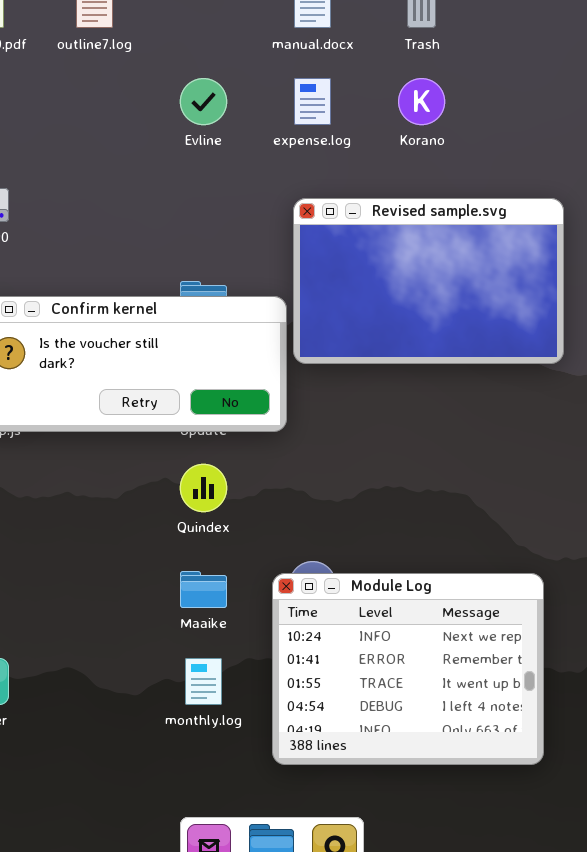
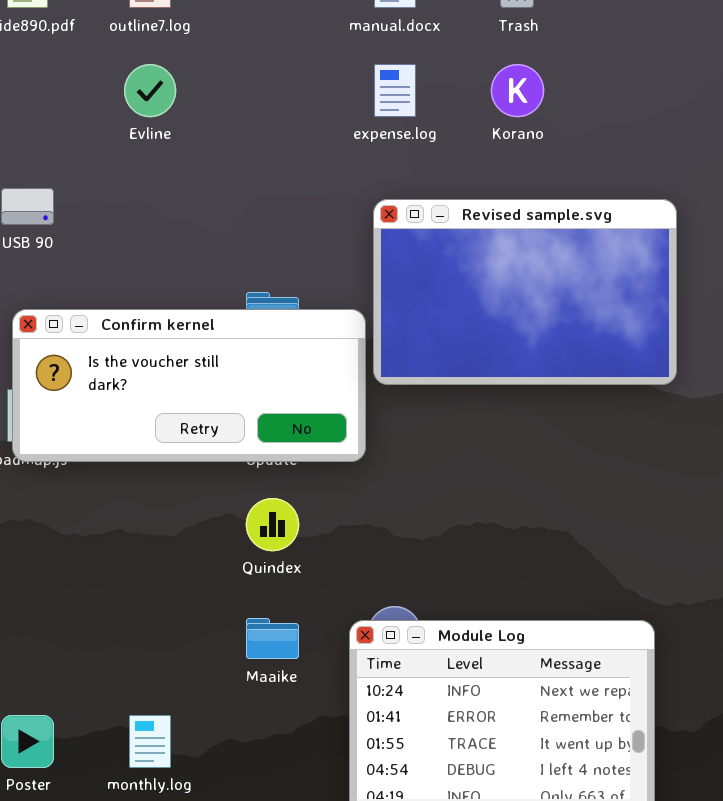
Evline: [180,78,227,125] -> [124,64,176,117], moved
monthly.log: [185,658,222,705] -> [129,715,171,768], moved

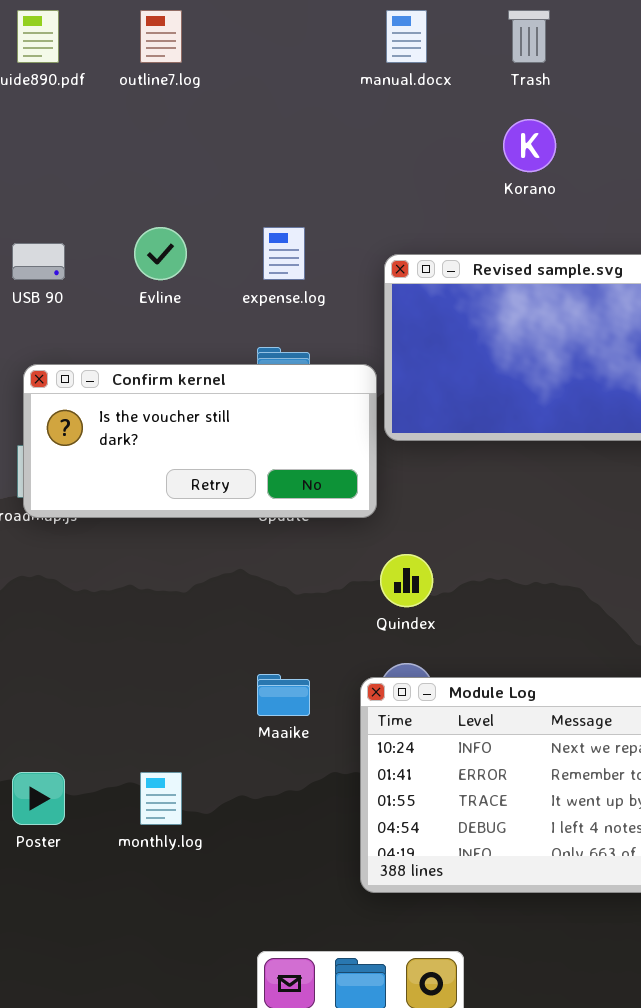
Evline: [124,64,176,117] -> [134,227,187,280], moved
expense.log: [374,64,416,117] -> [263,227,305,280], moved
Quindex: [246,498,299,551] -> [380,554,433,607], moved

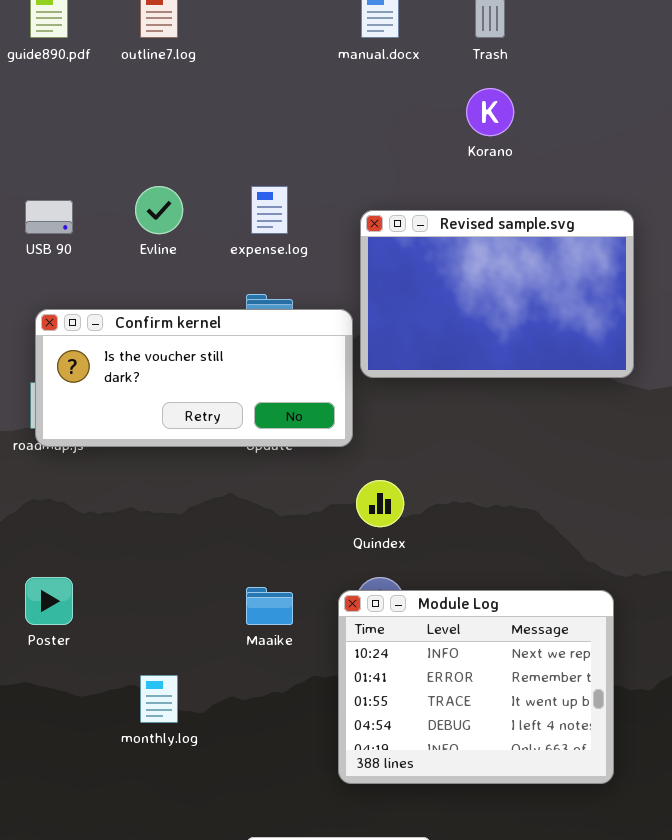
Poster: [12,772,65,825] -> [25,577,73,625], moved

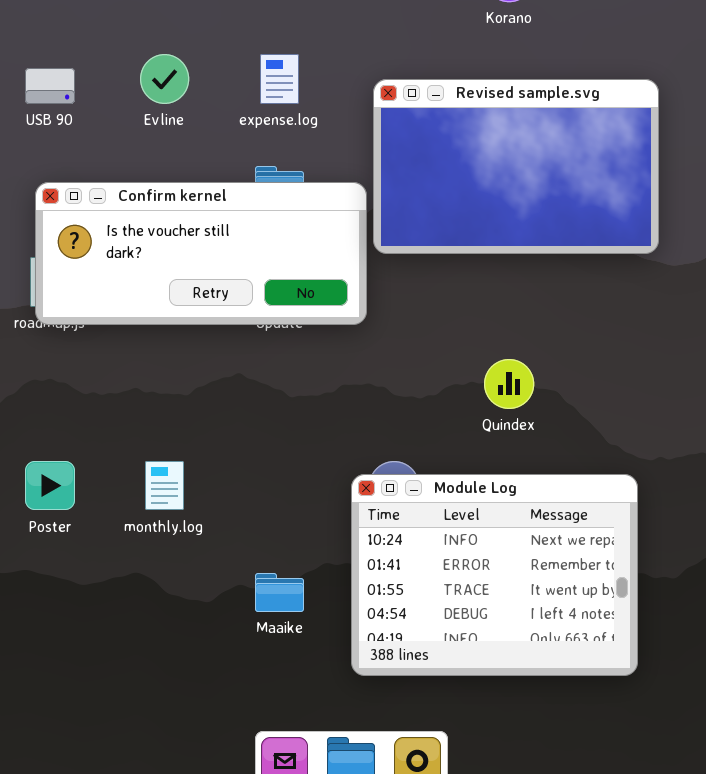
Quindex: [356,480,404,527] -> [484,359,534,409], moved
Maaike: [246,587,293,625] -> [255,573,304,612], moved
monthly.log: [140,675,178,723] -> [145,461,184,510], moved

